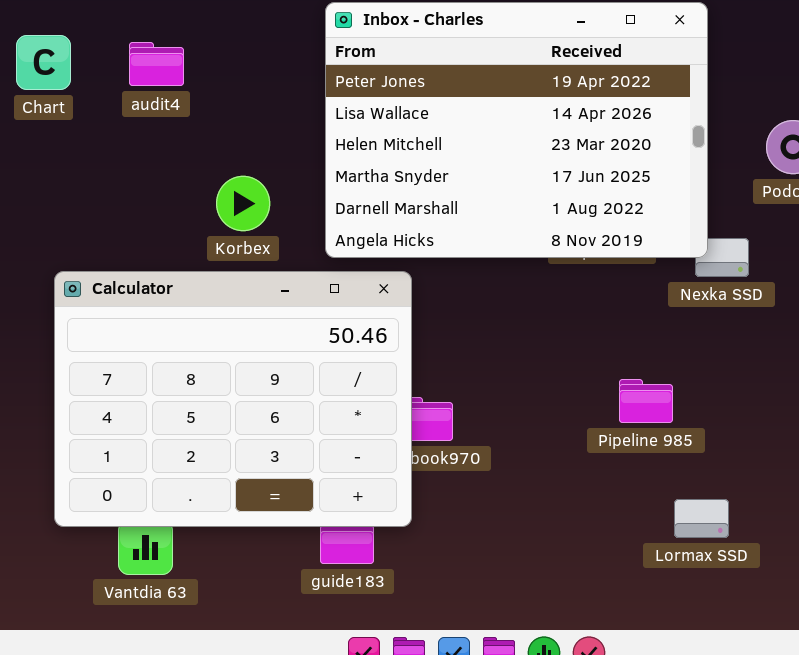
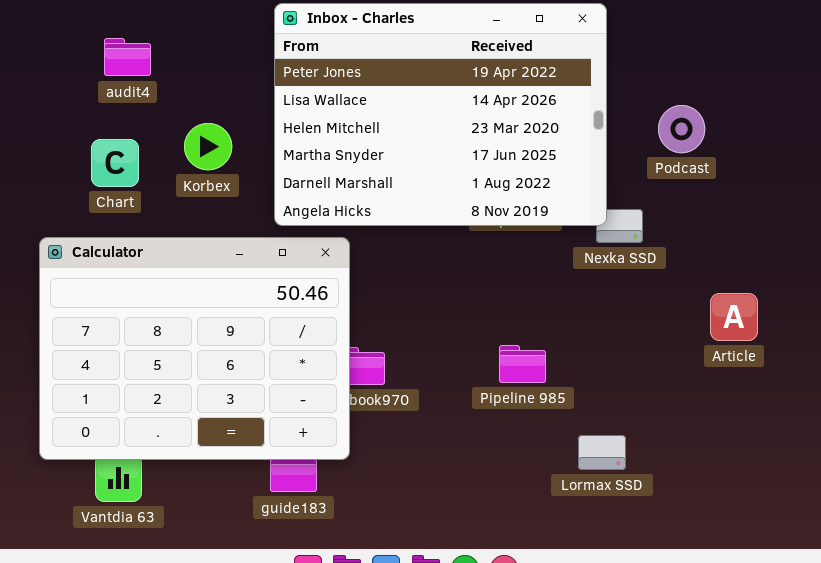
Chart: [16,35,71,90] -> [91,139,139,187], moved
Korbex: [216,176,270,231] -> [184,123,232,170], moved
Pipeline 985: [619,379,673,423] -> [499,345,546,383], moved

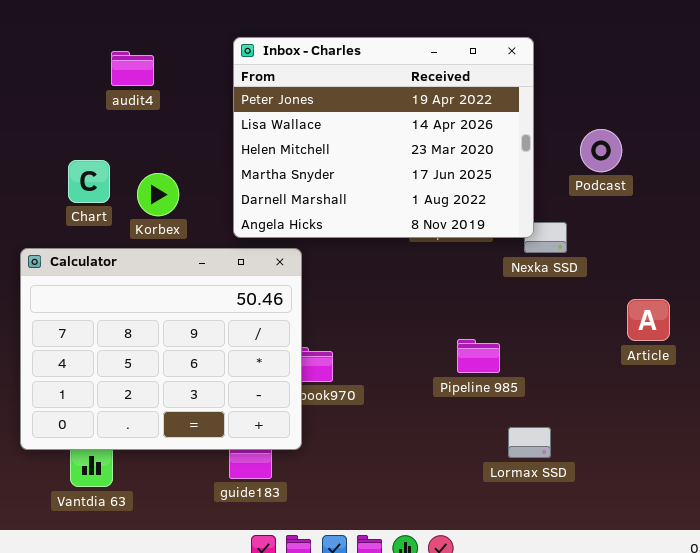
audit4: [104,38,151,76] -> [111,51,154,86], moved
Korbex: [184,123,232,170] -> [137,173,179,216], moved
Pipeline 985: [499,345,546,383] -> [457,339,500,373], moved

